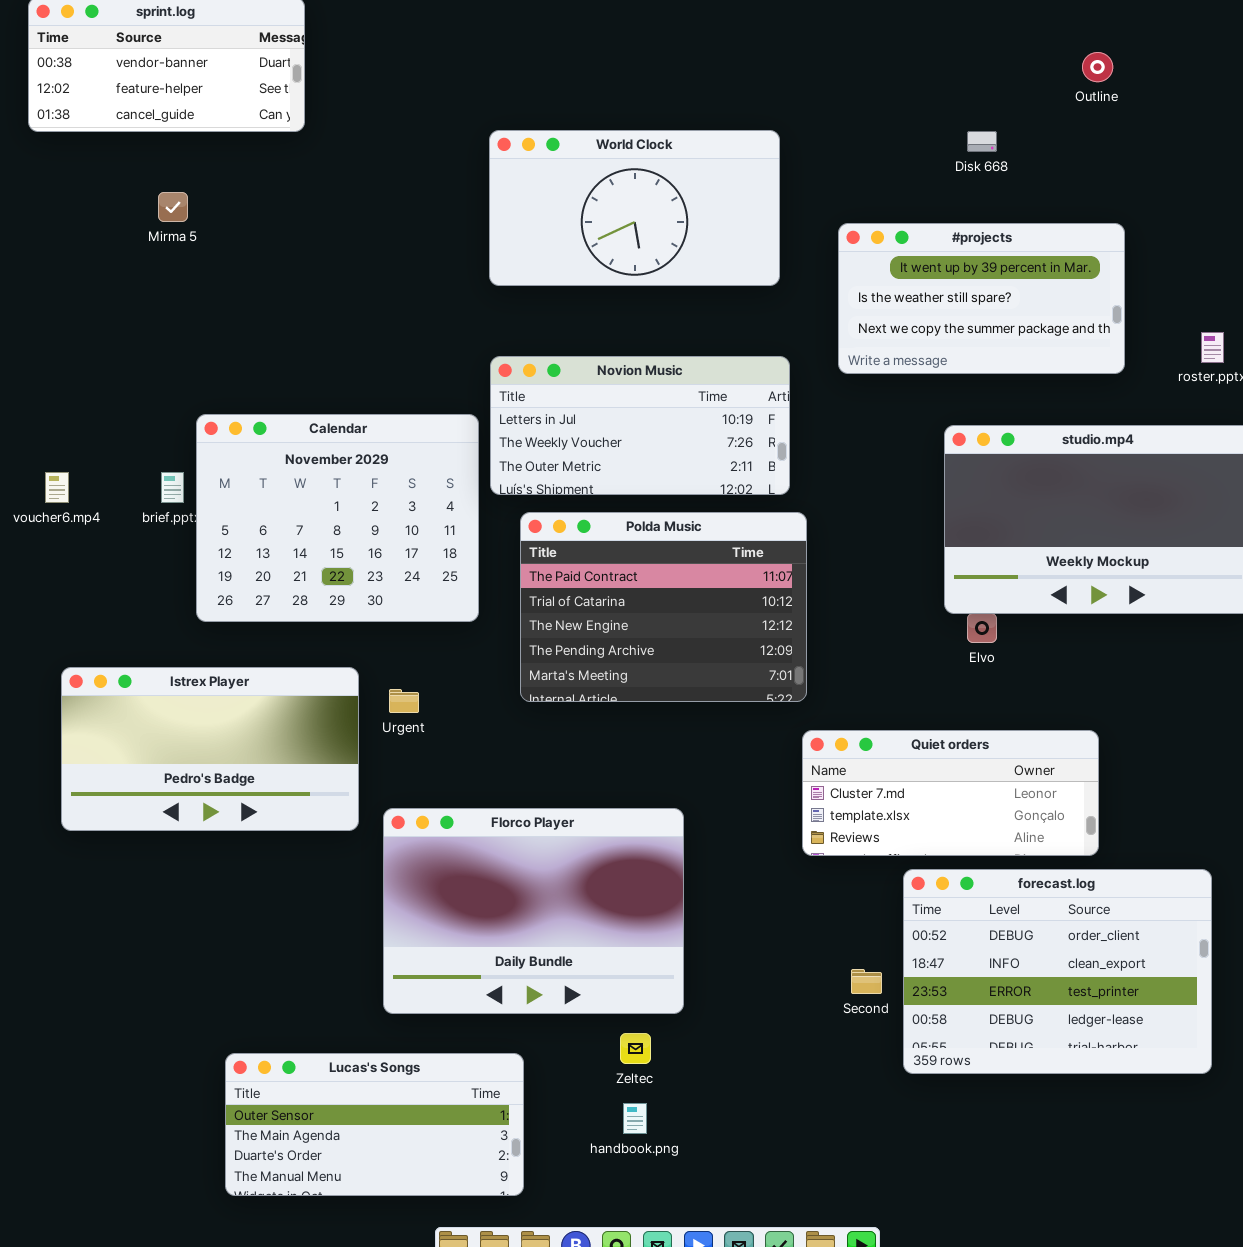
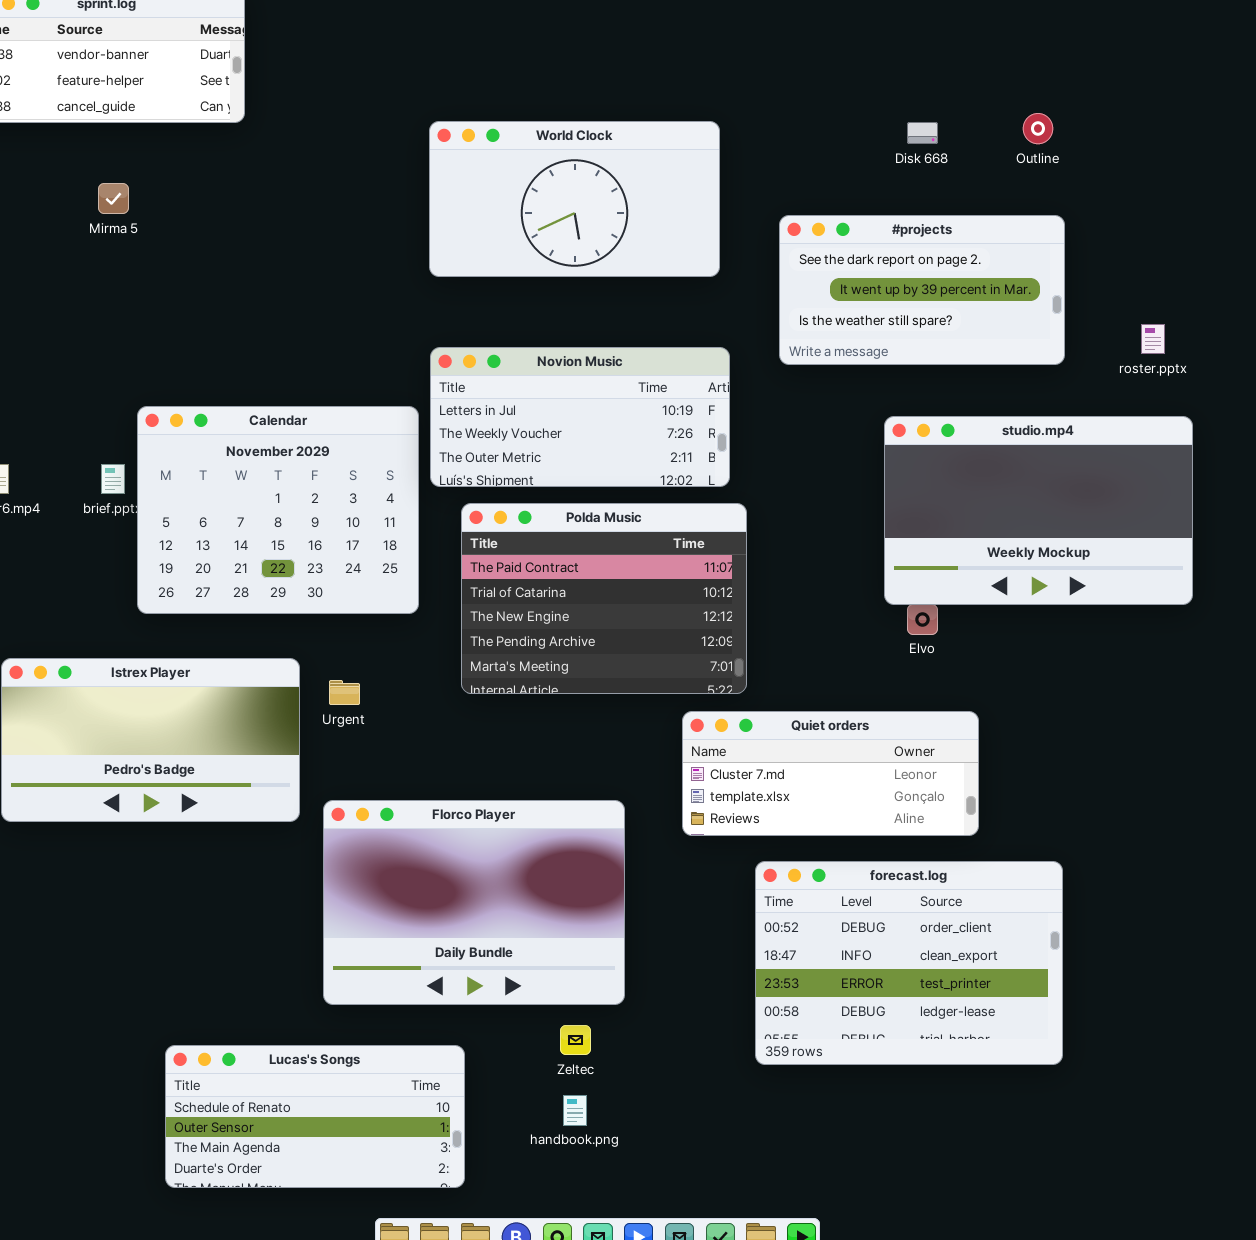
Outline: [1082,52,1113,82] -> [1023,113,1053,144], moved
#projects: [838,223,1125,374] -> [779,215,1065,365], scrolled up 1 row
Quiet orders: [802,730,1099,856] -> [682,711,979,836], moved
forecast.log: [903,869,1212,1074] -> [755,861,1063,1065], moved
Lucas's Songs: [225,1053,524,1196] -> [165,1045,465,1188], scrolled up 1 row

